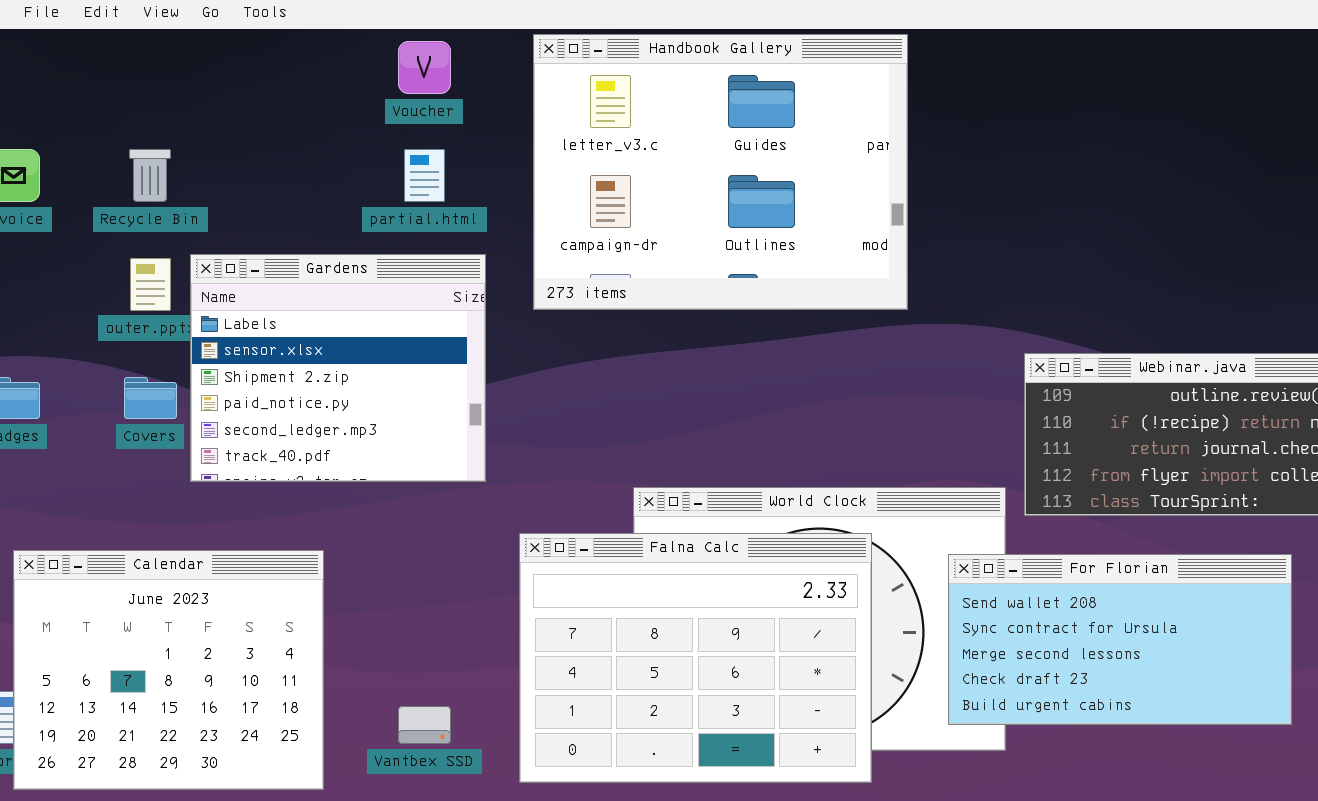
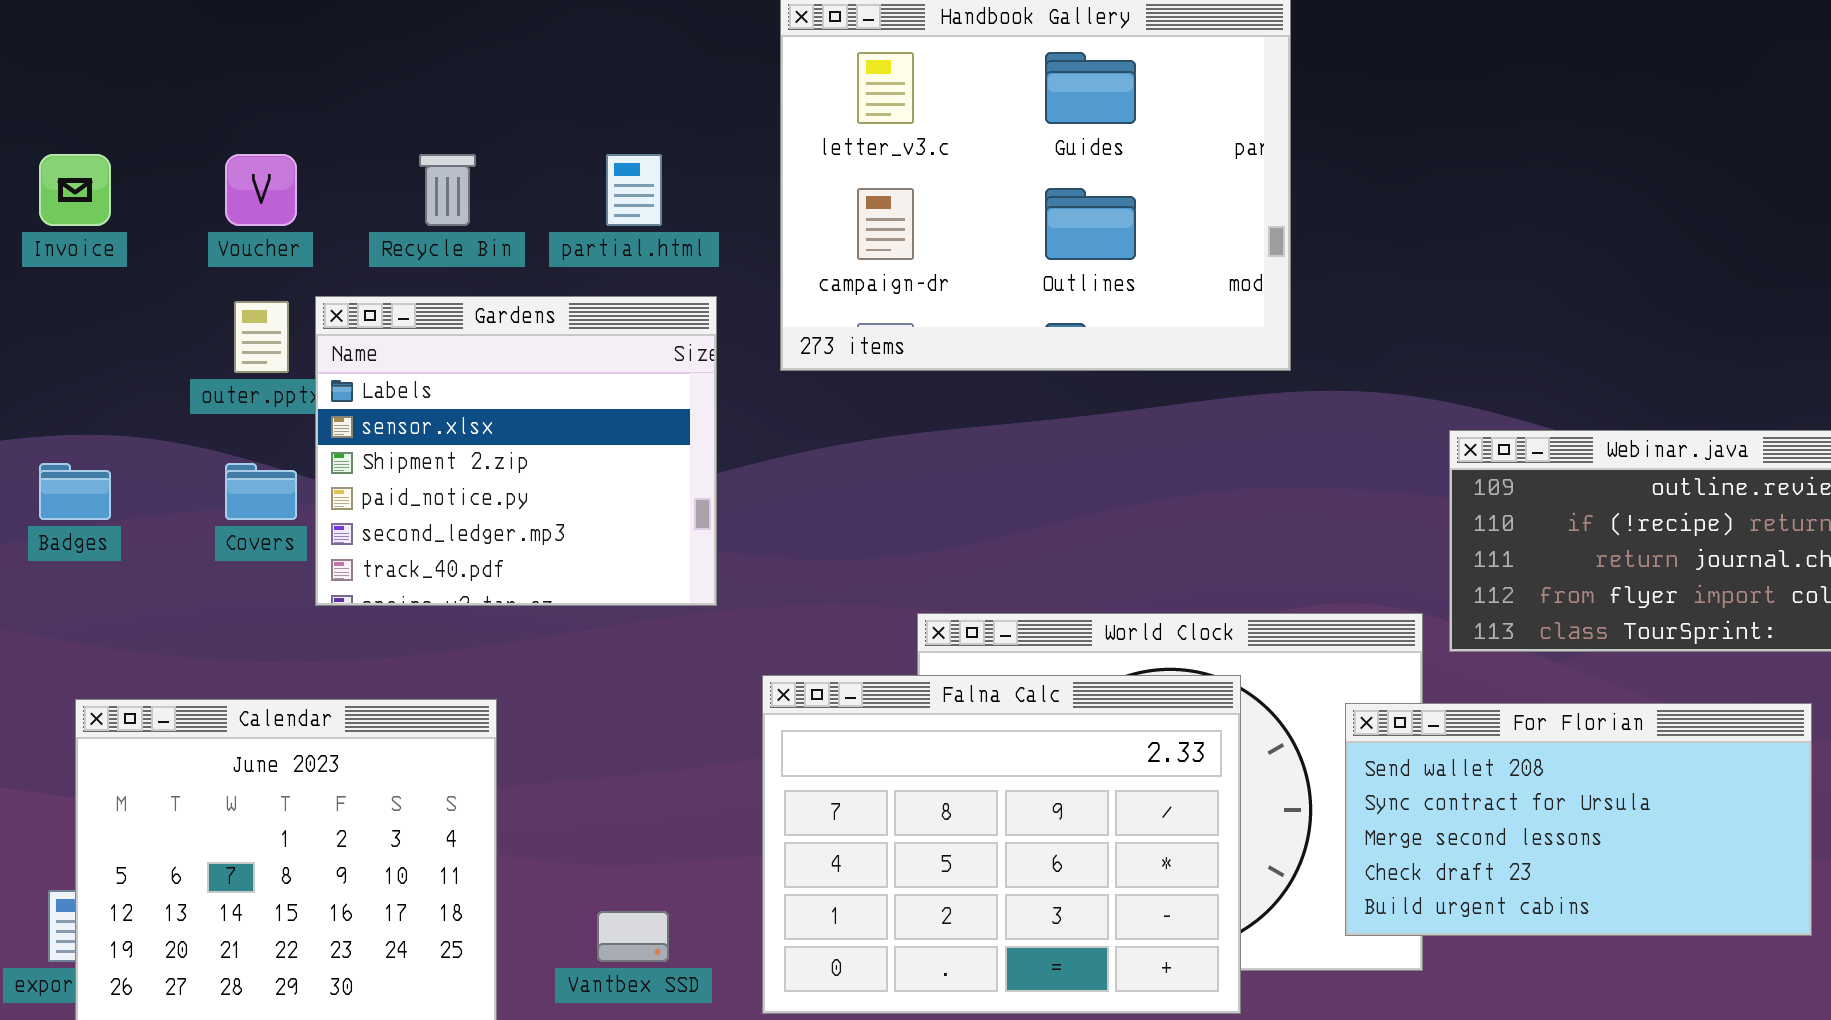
Voucher: [398,41,451,94] -> [225,154,297,226], moved
Recycle Bin: [129,149,171,202] -> [419,154,476,226], moved

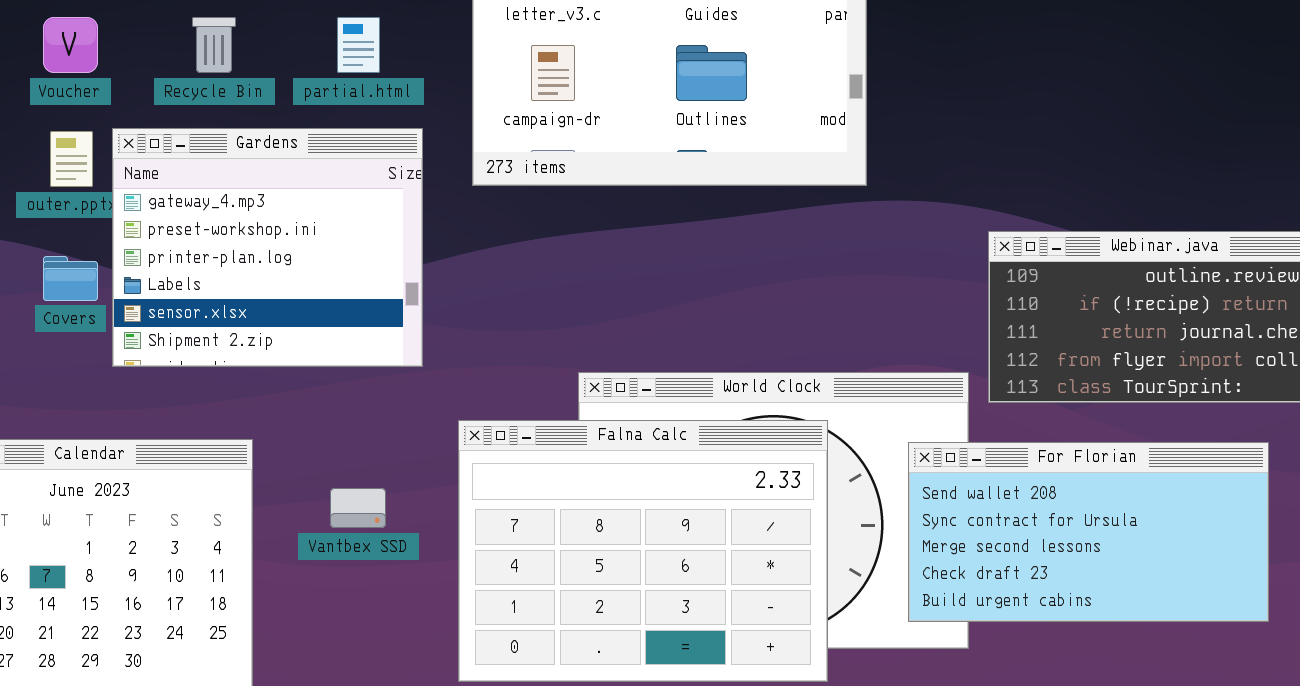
Gardens: [315,296,717,606] -> [112,128,423,367], scrolled up 3 rows
Vantbex SSD: [597,911,669,962] -> [330,488,386,528], moved

